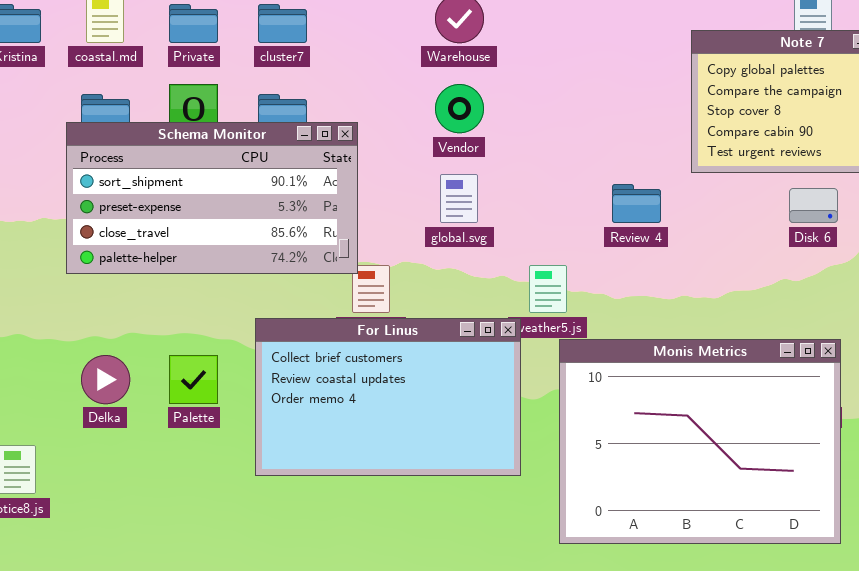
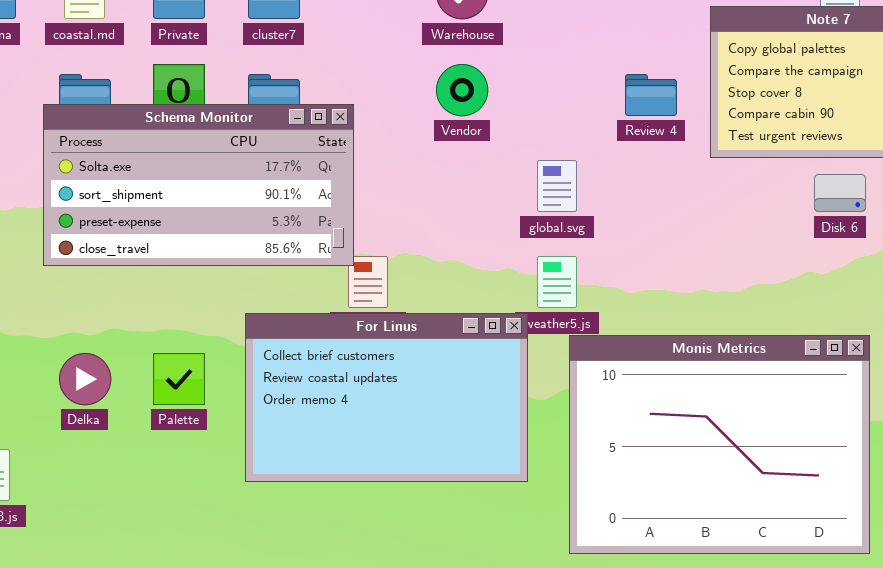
Schema Monitor: [66,122,358,274] -> [43,104,354,266], scrolled up 1 row
global.svg: [440,174,478,223] -> [537,160,577,212], moved
Review 4: [612,184,661,223] -> [625,74,677,116], moved

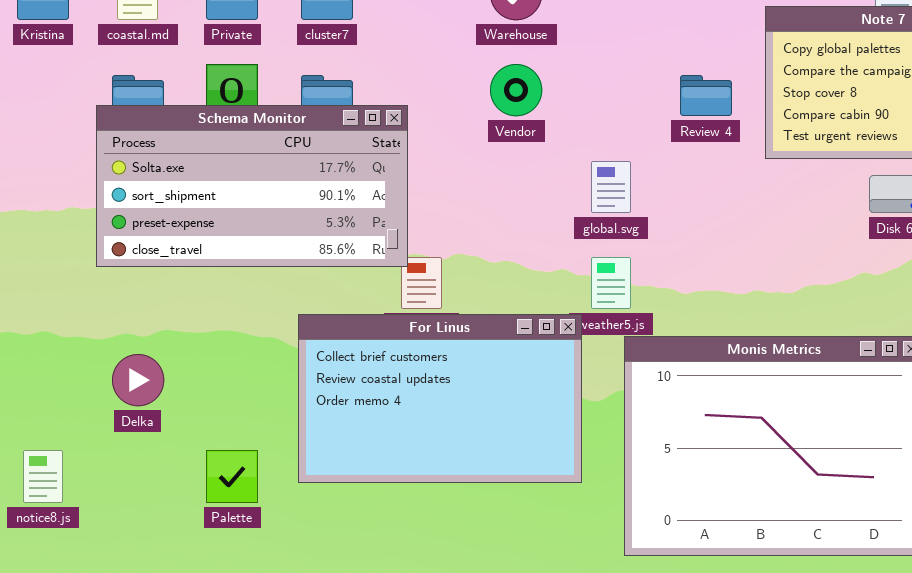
Palette: [153,353,205,405] -> [206,450,258,503], moved

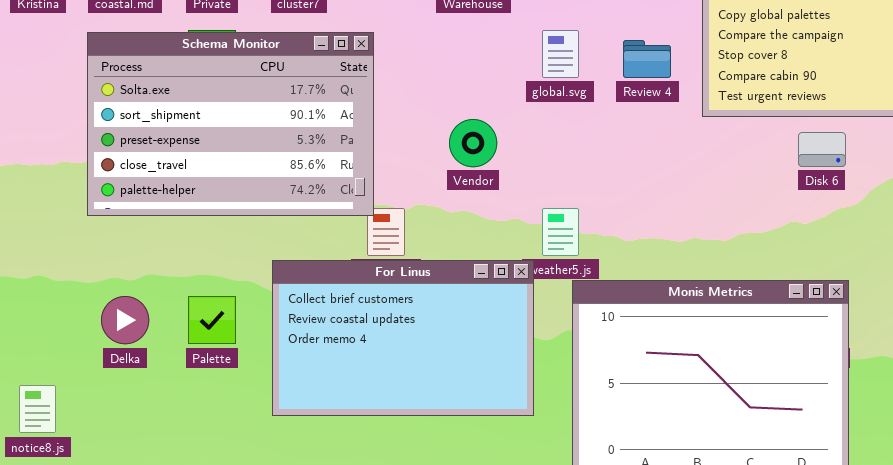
Vendor: [490,64,542,116] -> [449,119,497,167], moved
Schema Monitor: [96,105,408,267] -> [87,32,374,216], resized
global.svg: [591,161,631,213] -> [542,30,579,78], moved
Palette: [206,450,258,503] -> [188,296,236,344], moved

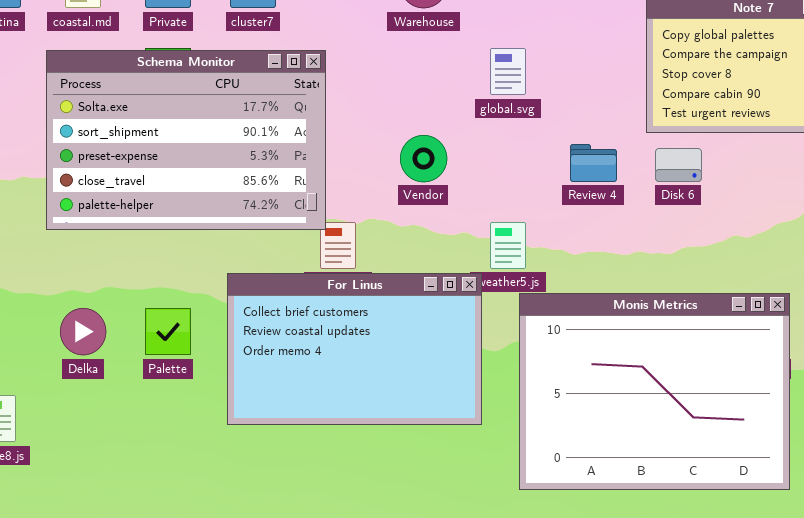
Review 4: [623,40,671,78] -> [570,144,617,182], moved
Disk 6: [798,132,846,167] -> [655,148,702,182], moved

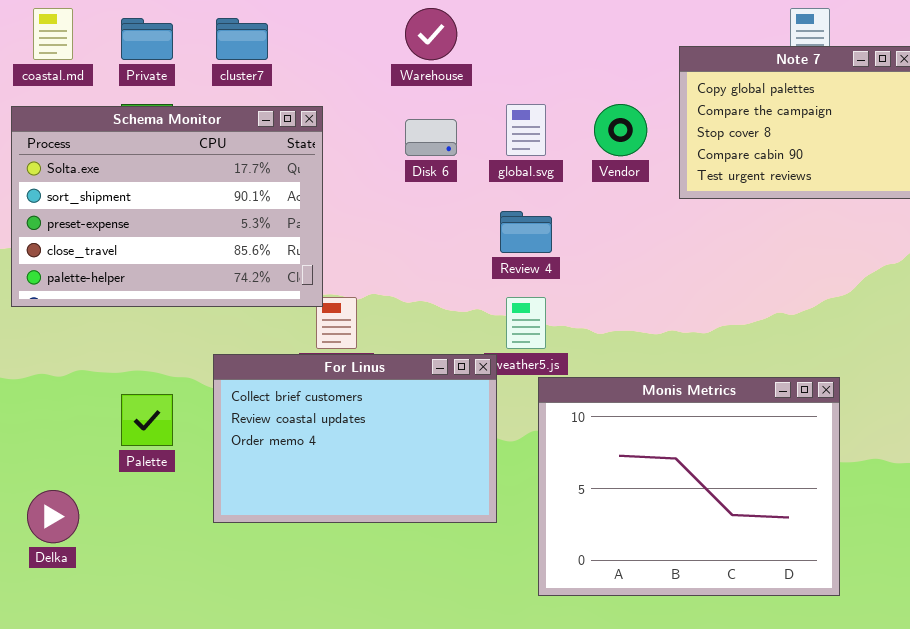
Vendor: [400,135,447,182] -> [594,104,647,156], moved
Review 4: [570,144,617,182] -> [500,211,552,253], moved
Disk 6: [655,148,702,182] -> [405,119,457,156], moved
Delka: [60,308,106,355] -> [27,490,79,543], moved

